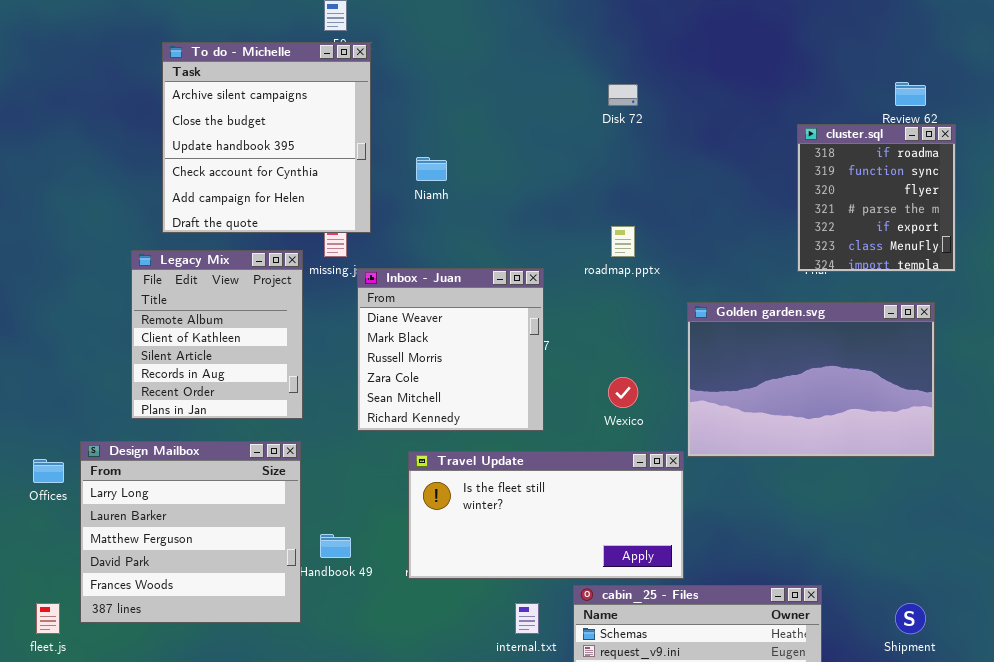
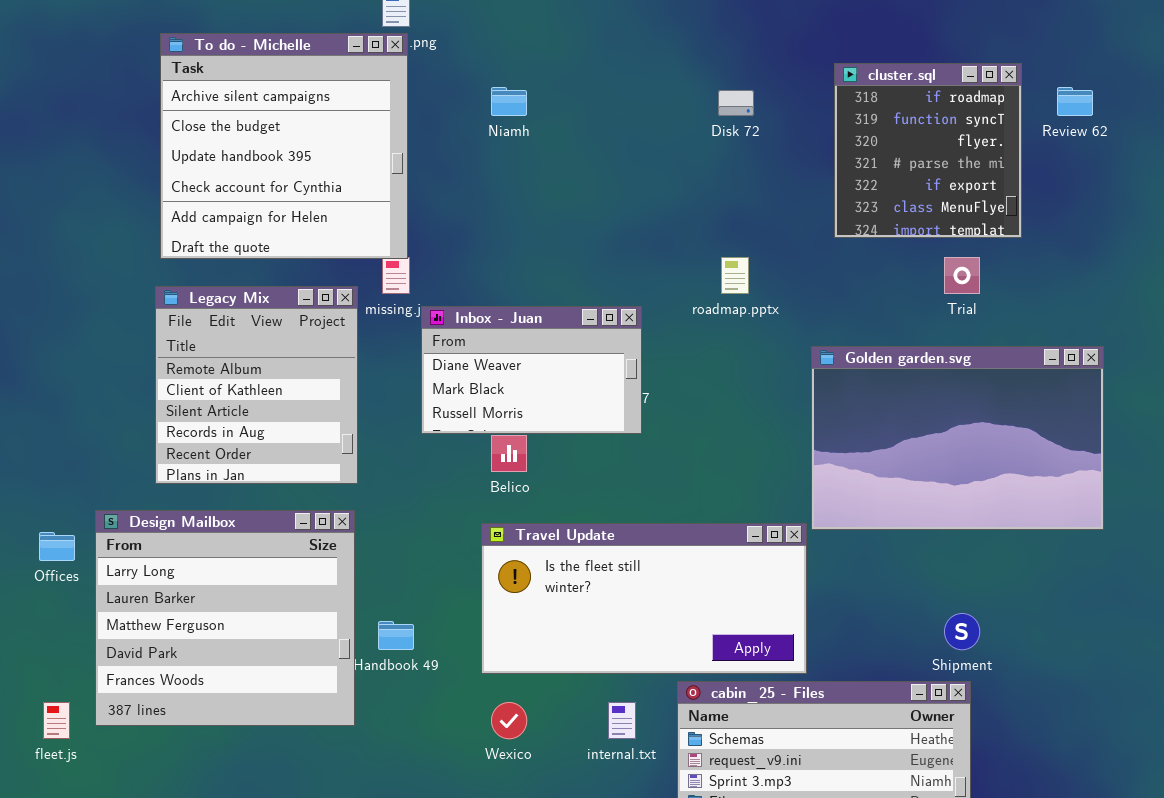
To do - Michelle: [162,42,371,233] -> [160,33,408,259], moved
cluster.sql: [797,124,956,272] -> [834,63,1022,238], moved
Niamh: [416,157,447,181] -> [491,87,527,116], moved
Inbox - Juan: [357,268,544,431] -> [421,306,642,434], resized
Wexico: [608,377,638,408] -> [491,702,527,739], moved
Shipment: [895,603,926,634] -> [944,613,980,650], moved

